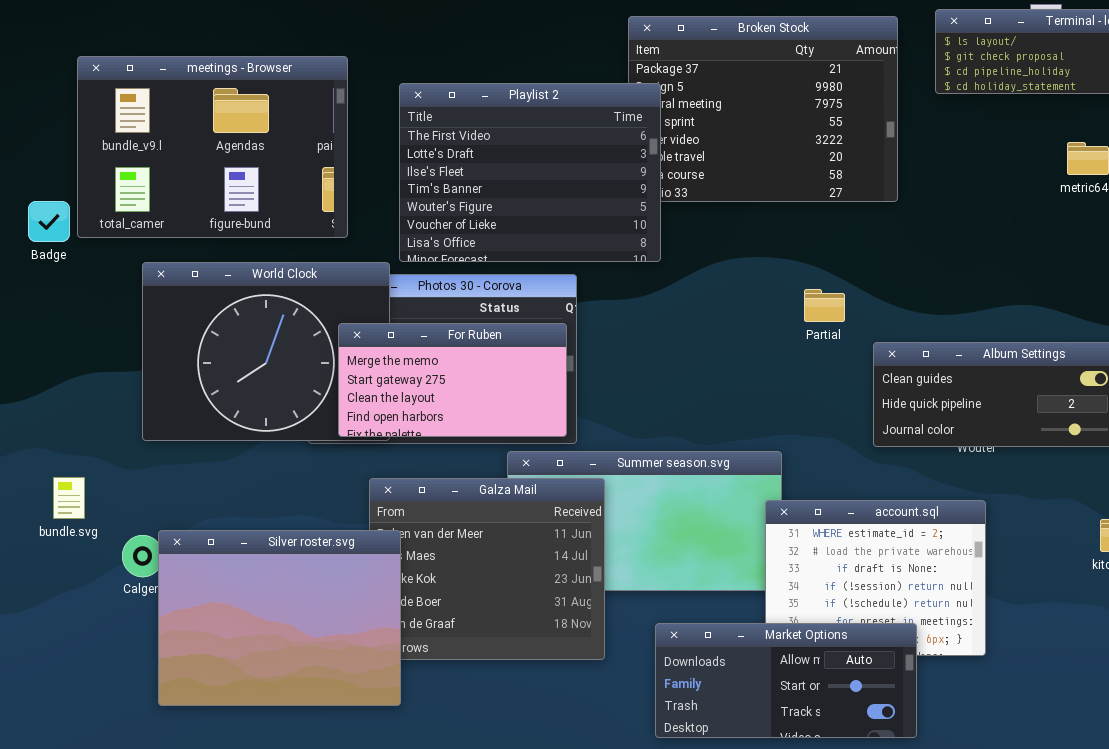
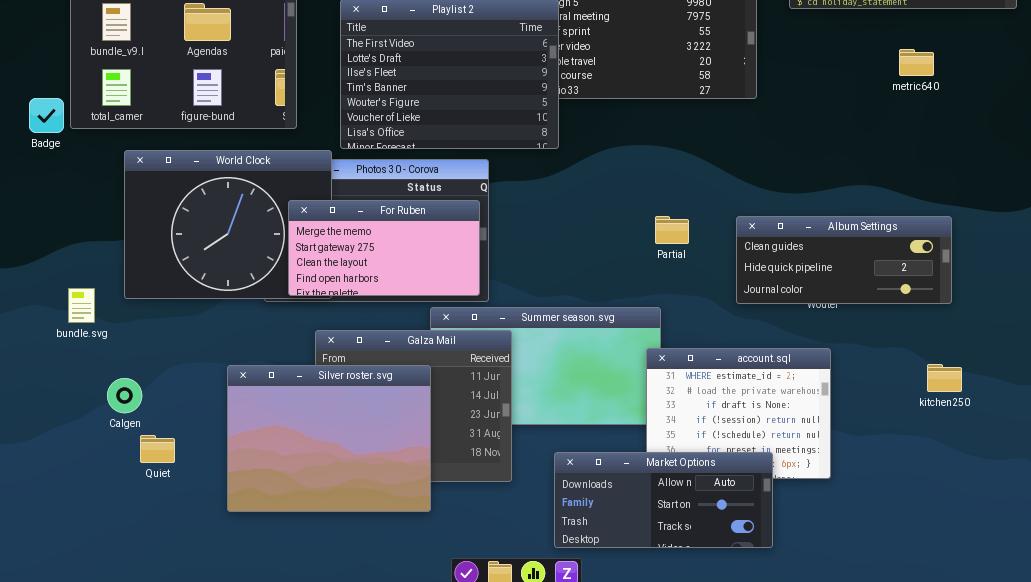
Partial: [804,289,845,322] -> [655,216,689,244], moved
bundle.svg: [53,477,85,519] -> [68,288,95,323], moved
Silver roster.svg: [158,530,401,706] -> [227,365,431,512], moved

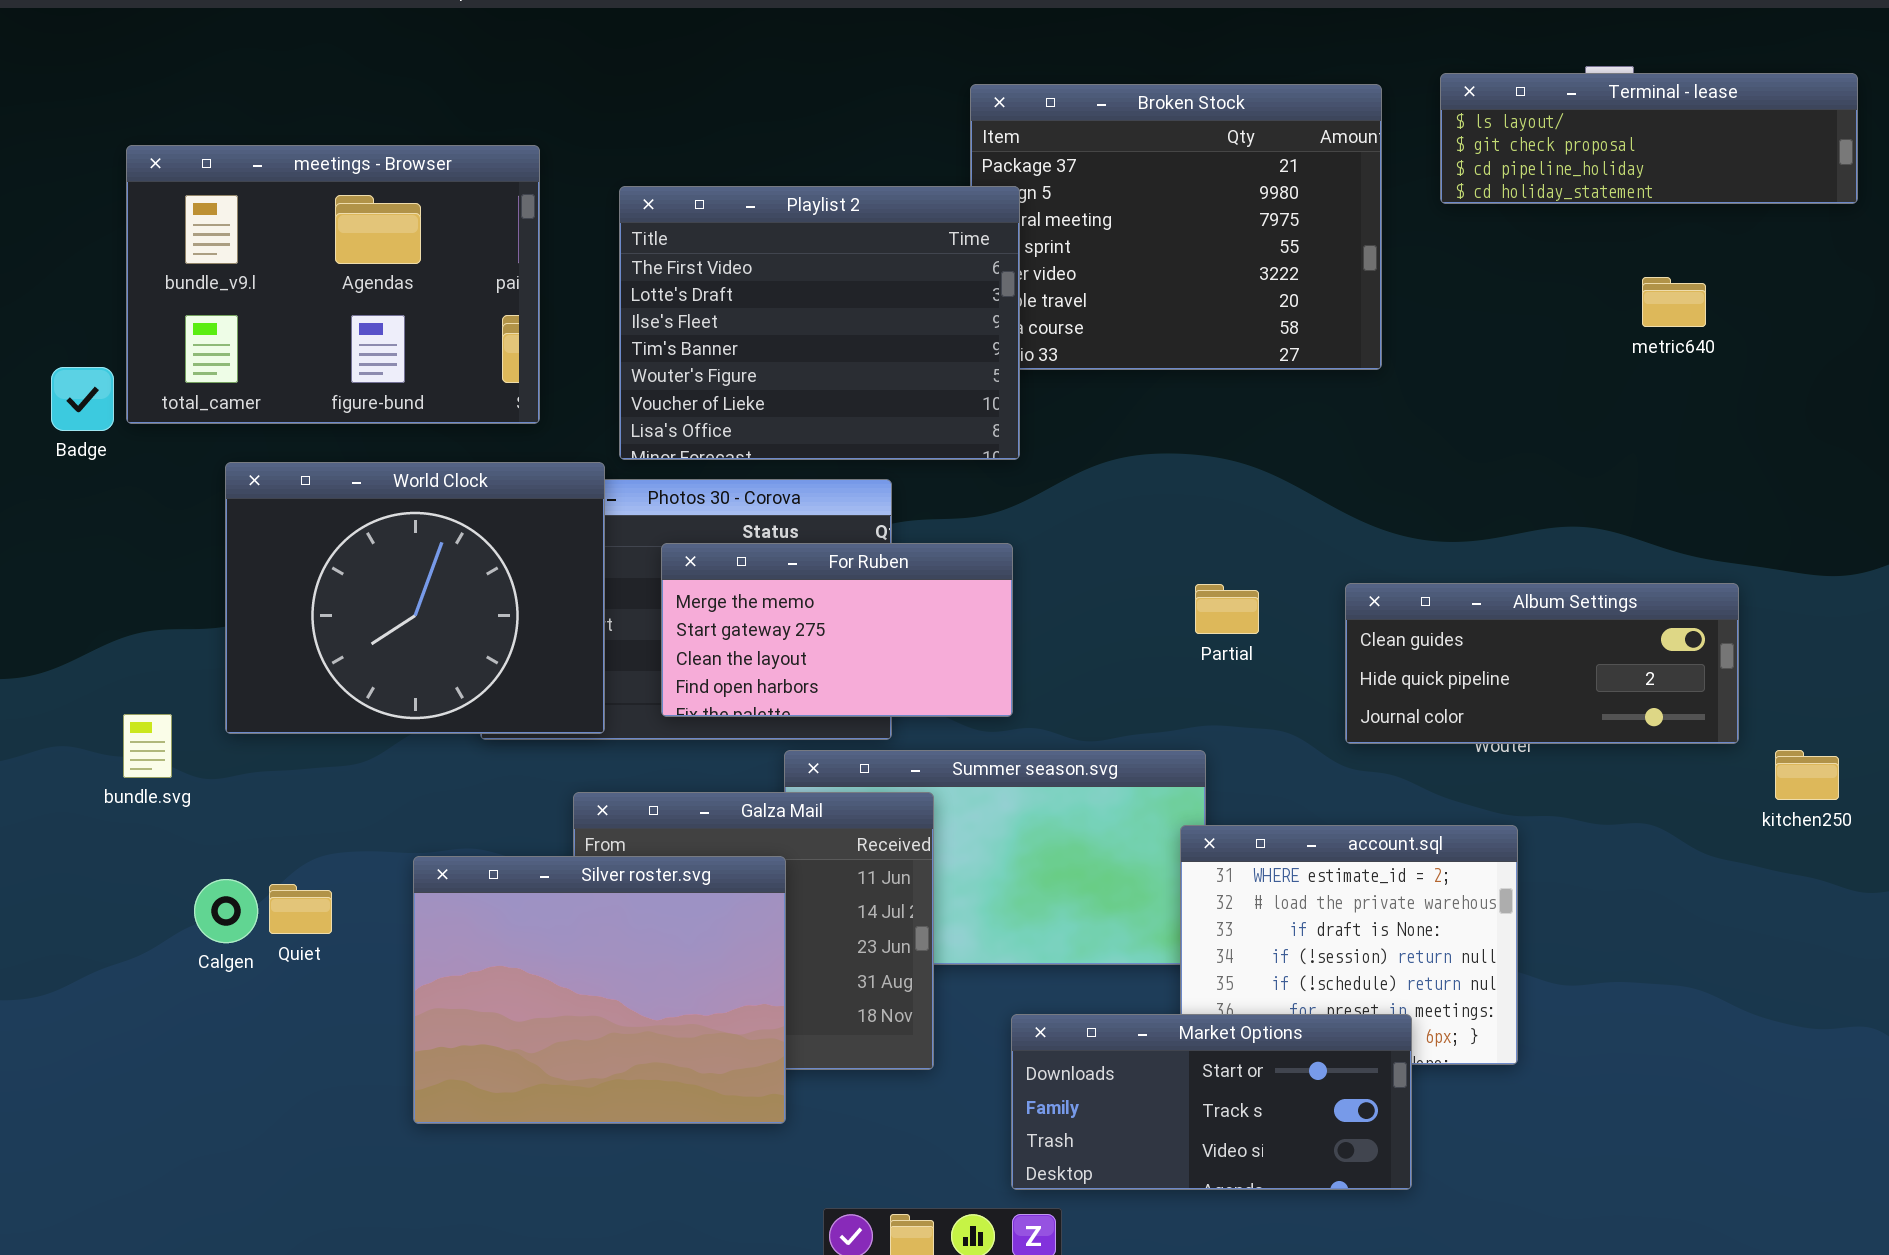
For Ruben: [288,200,480,296] -> [661,543,1013,717], moved
kitchen250: [927,364,962,392] -> [1775,750,1839,800], moved
Quiet: [140,435,175,463] -> [269,884,332,934], moved
Market Options: [554,452,773,548] -> [1011,1014,1412,1190], scrolled down 1 row

